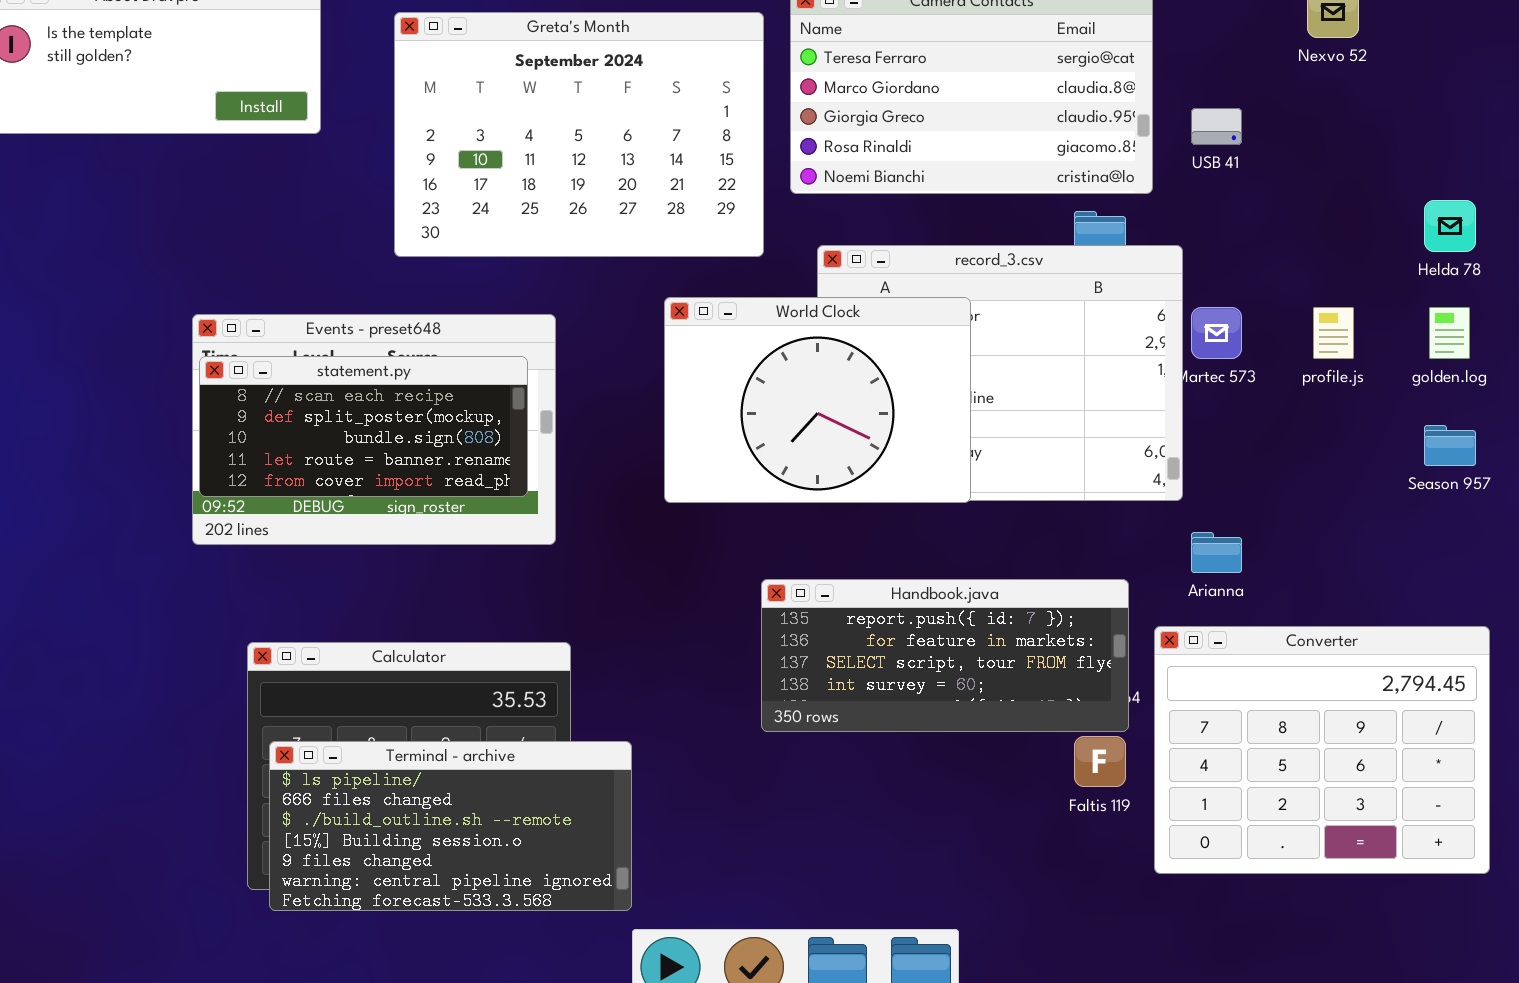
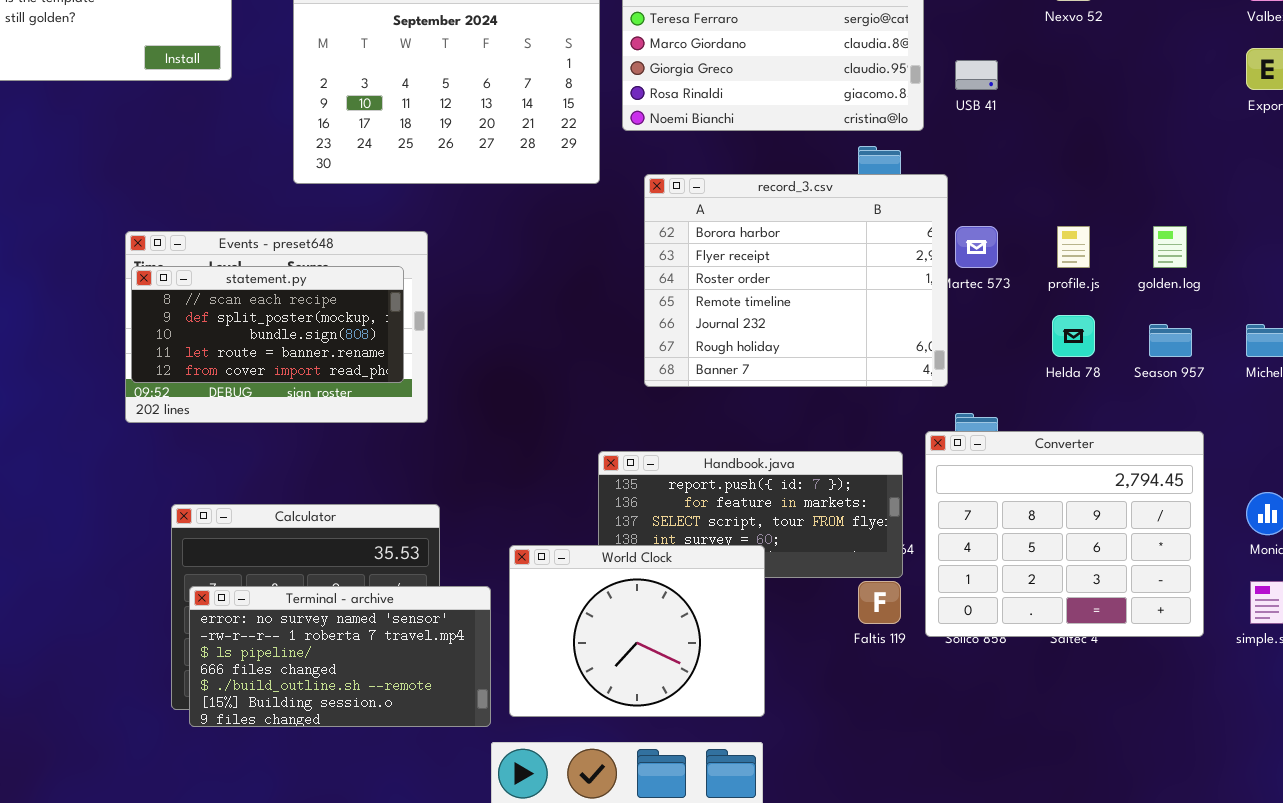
Helda 78: [1424,200,1476,252] -> [1052,315,1095,357], moved
World Clock: [664,297,971,503] -> [509,545,765,717], moved
Converter: [1154,626,1490,874] -> [925,431,1204,637], moved
Terminal - archive: [269,741,632,911] -> [189,586,491,727], scrolled up 2 rows

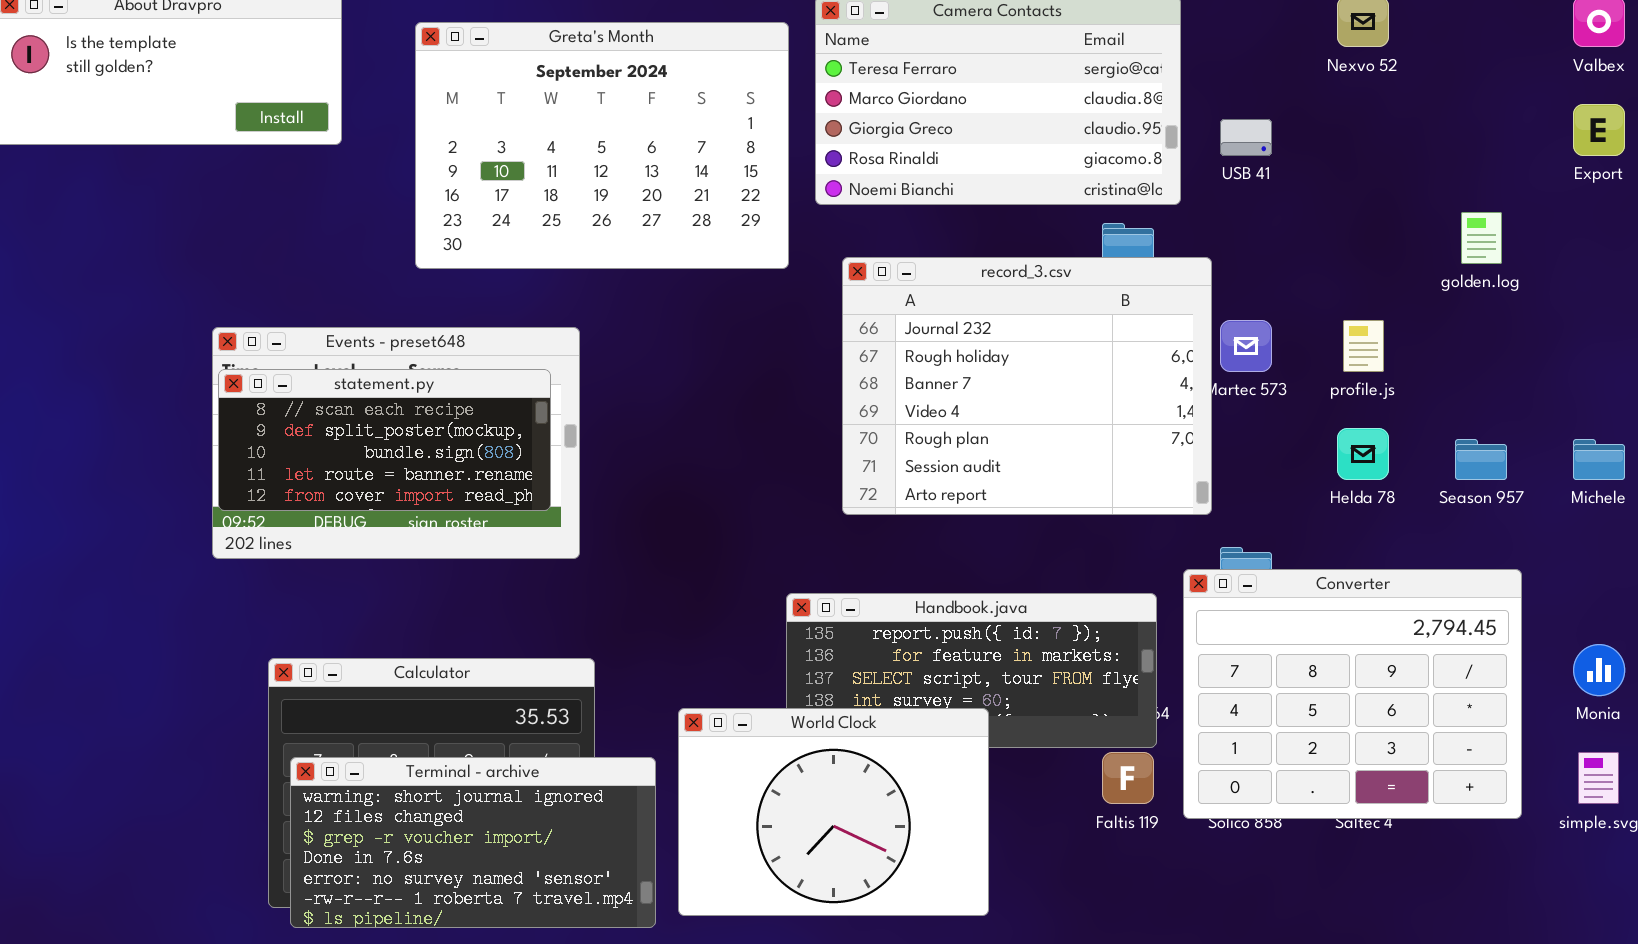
record_3.csv: [644,174,948,387] -> [842,257,1212,515], scrolled down 4 rows
golden.log: [1153,226,1187,268] -> [1461,212,1502,264], moved
Terminal - archive: [189,586,491,727] -> [290,757,656,928], scrolled up 4 rows

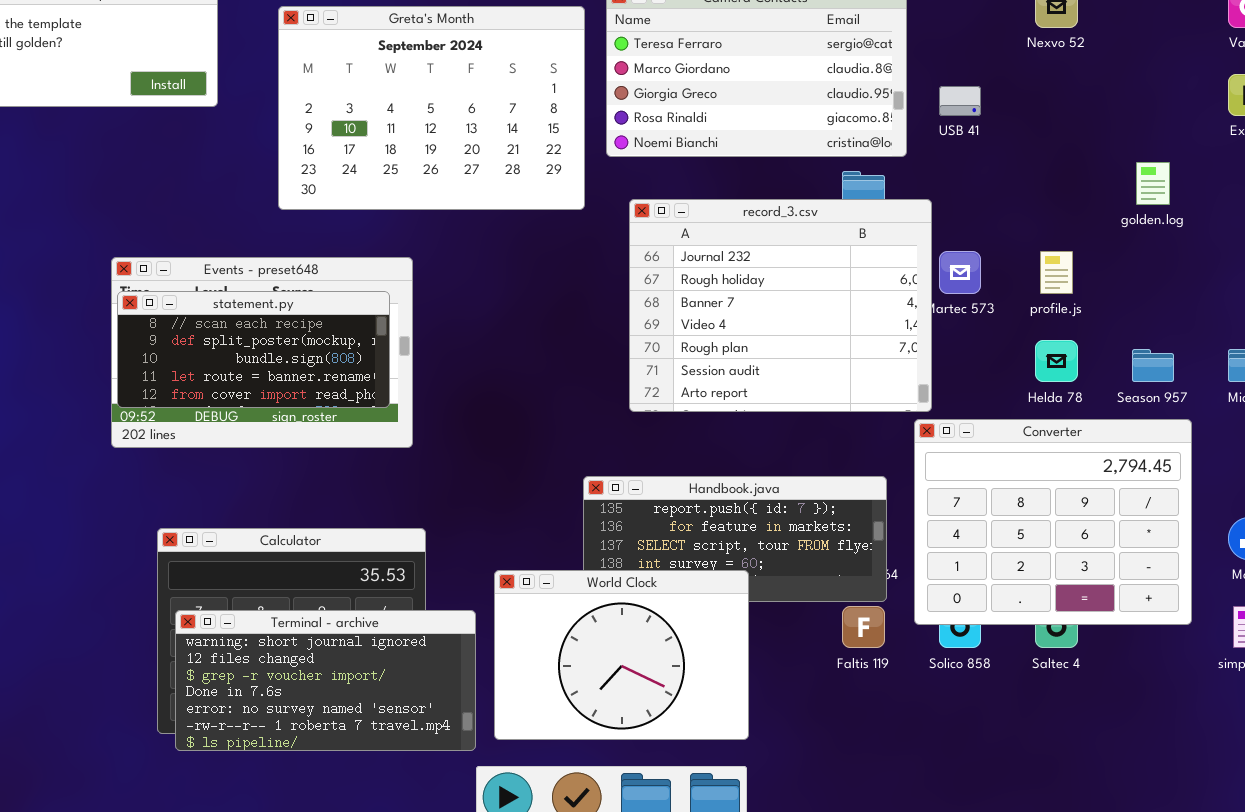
Converter: [1183,569,1522,819] -> [914,419,1192,625], moved

